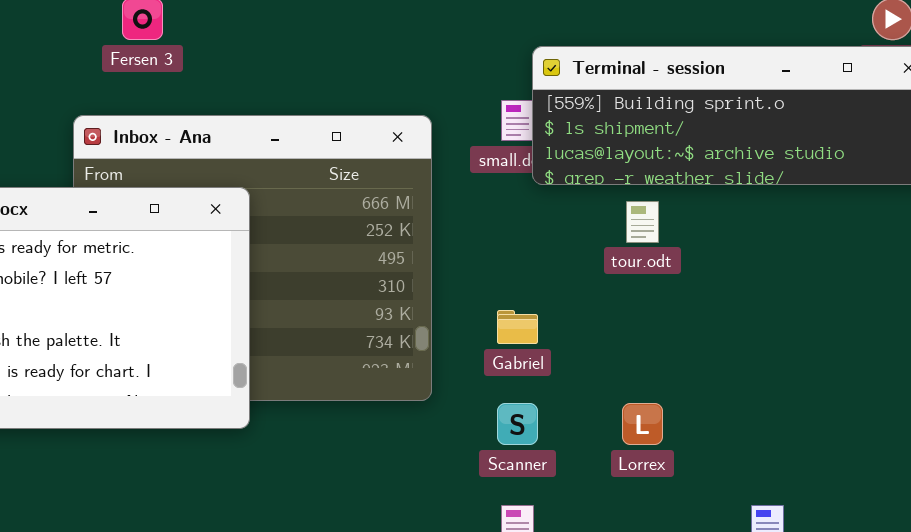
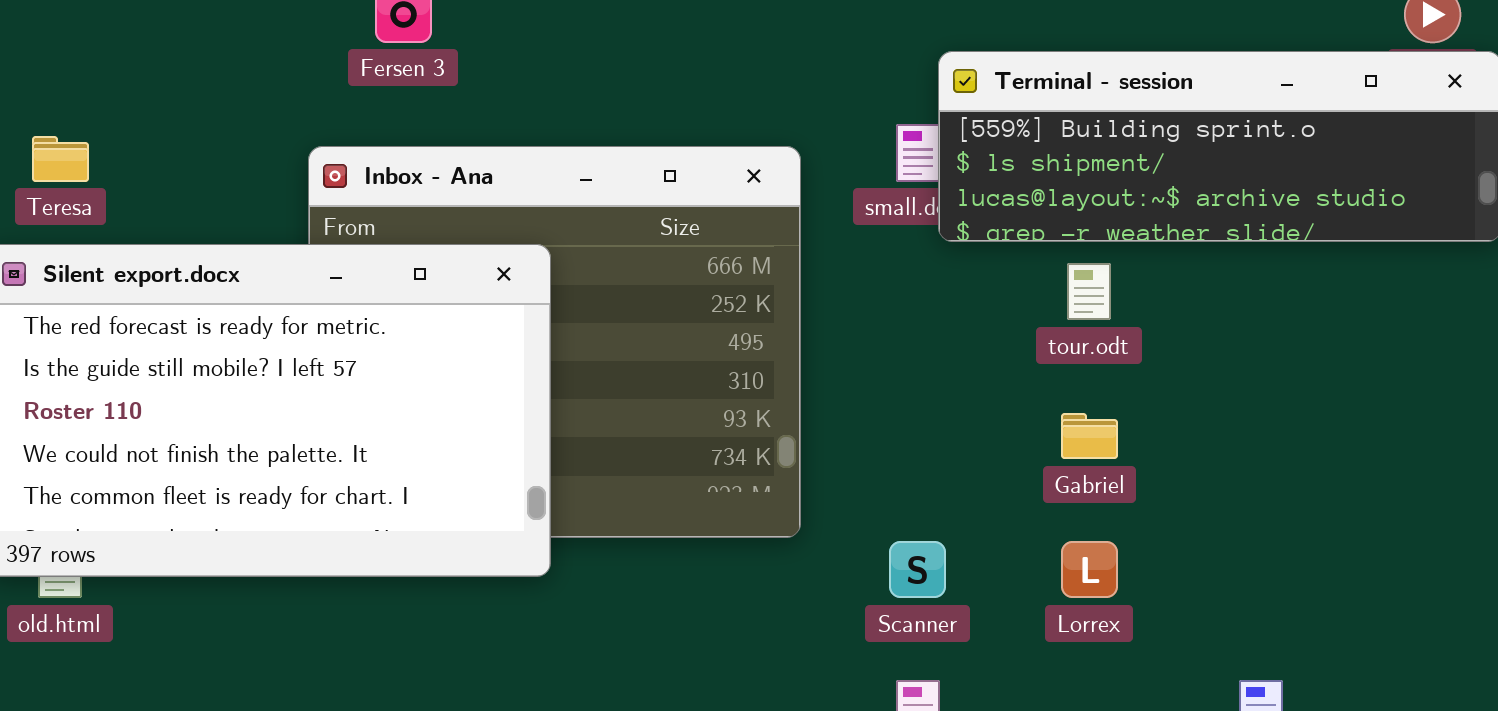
Gabriel: [497,310,538,344] -> [1061,413,1118,459], moved

